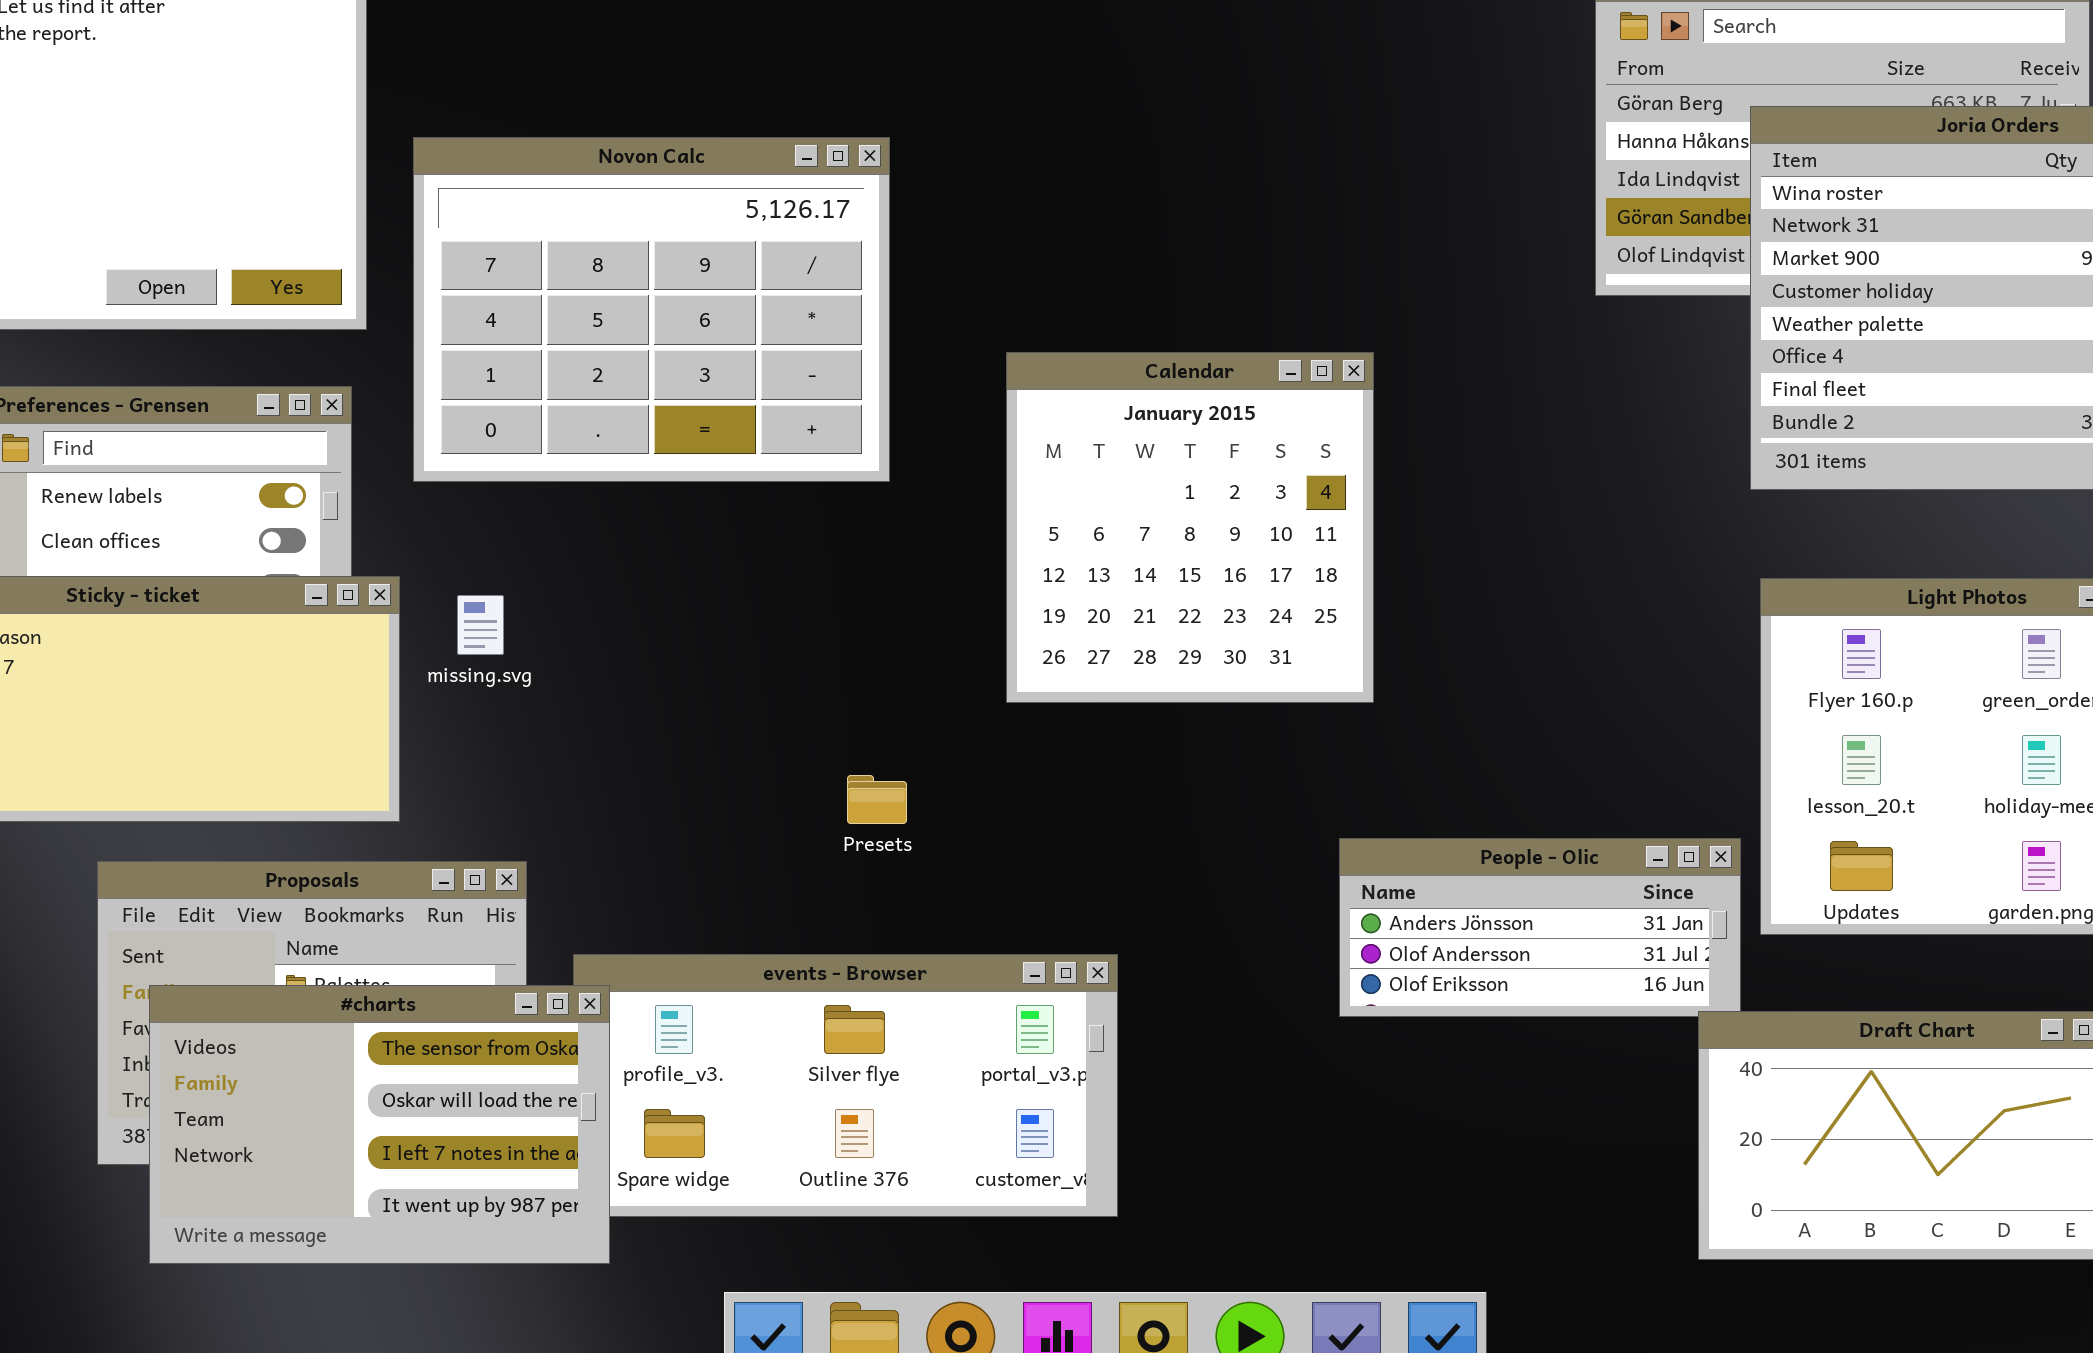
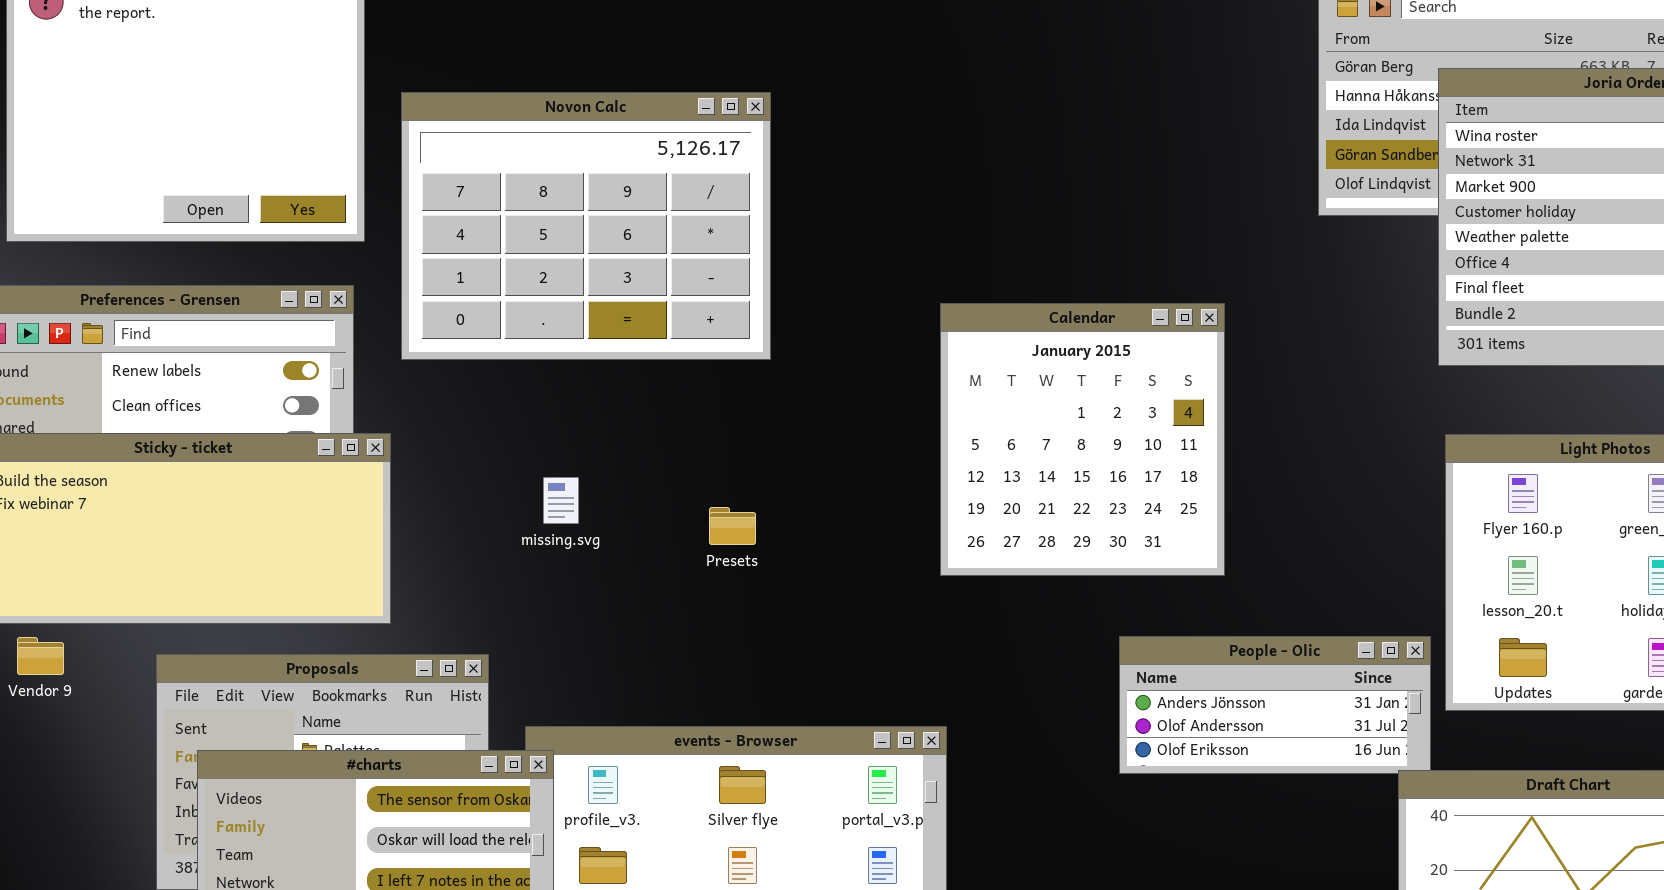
Calendar: [1006,352,1374,703] -> [940,303,1225,576], moved
missing.svg: [457,595,504,655] -> [543,477,579,524], moved
Presets: [847,775,907,824] -> [709,507,756,545], moved

